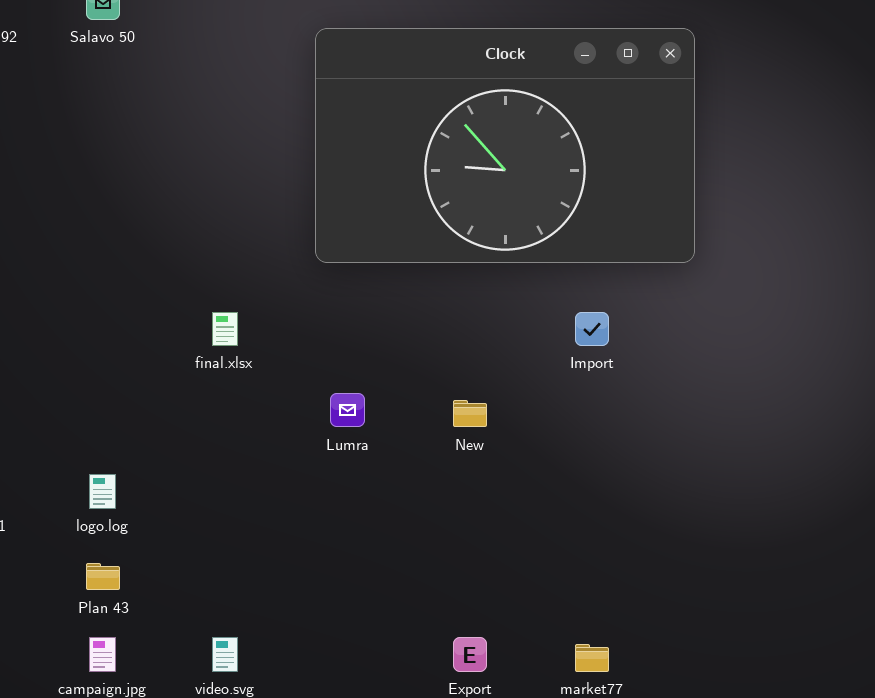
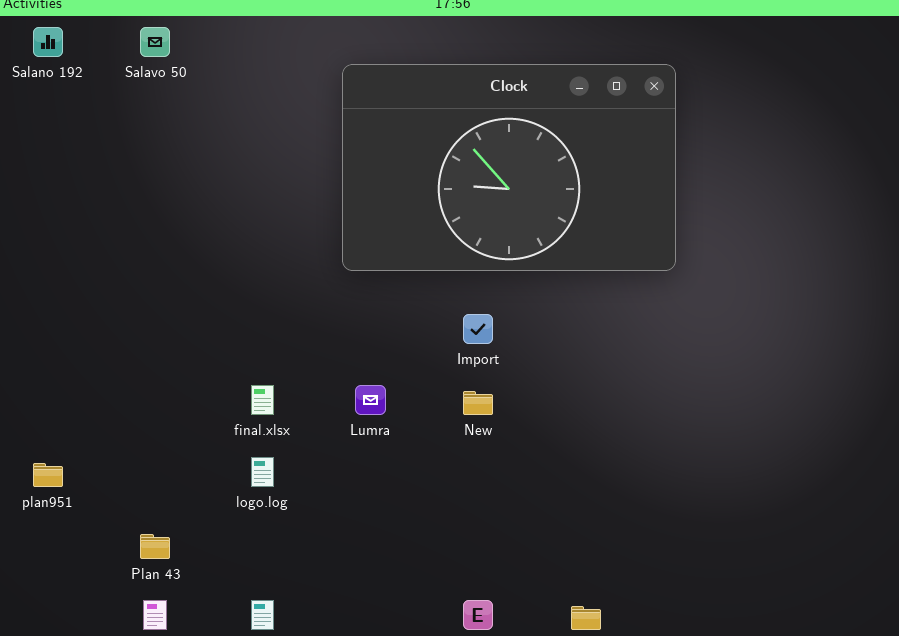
final.xlsx: [212,312,238,346] -> [251,385,274,415], moved
Import: [575,312,609,346] -> [463,314,493,344], moved
logo.log: [89,474,116,509] -> [251,457,274,487], moved

